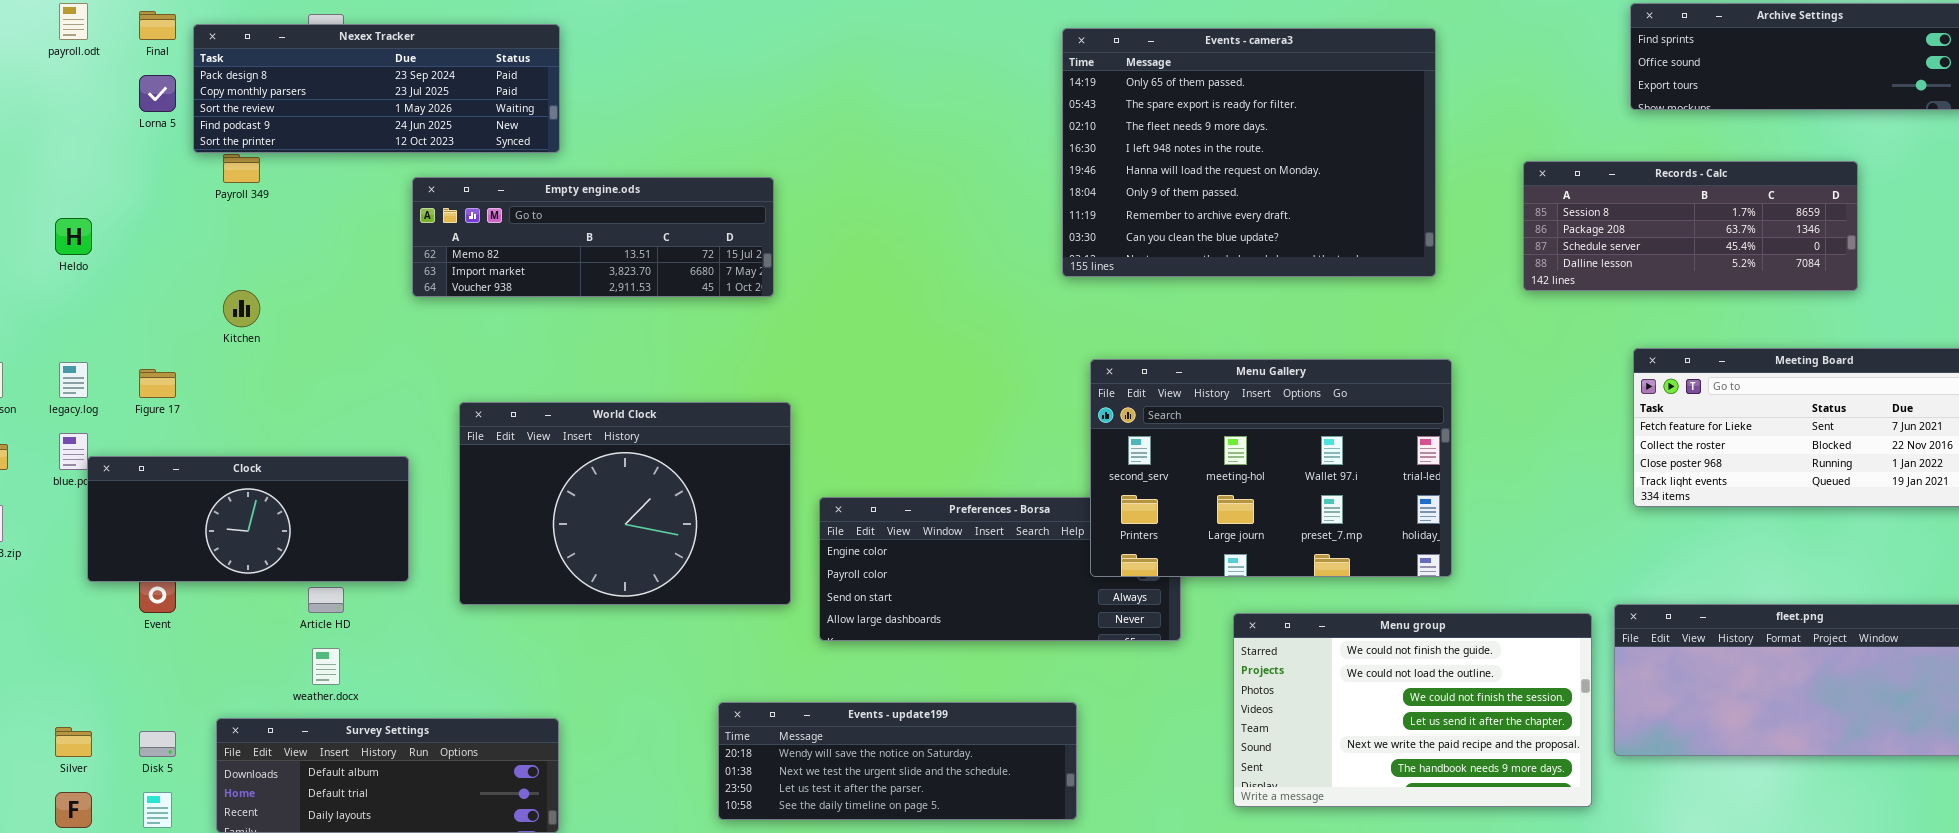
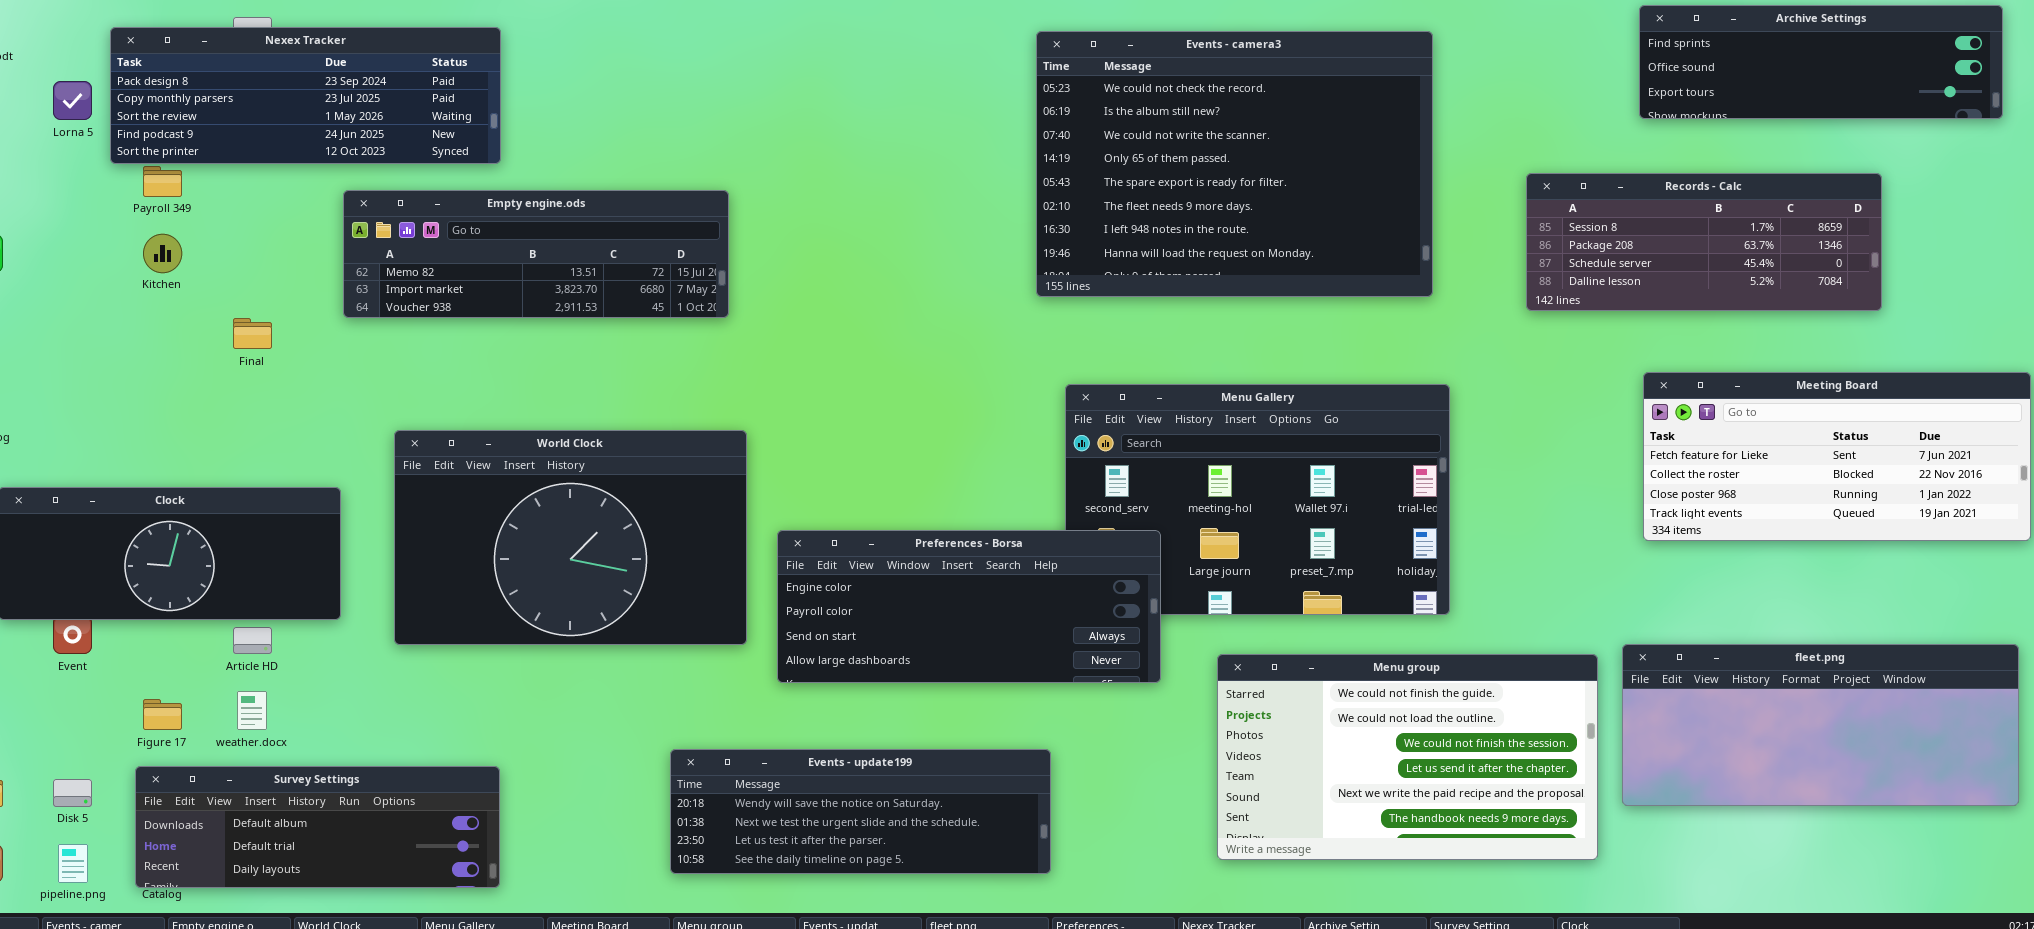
Final: [139,11,176,40] -> [233,318,272,349], moved
Events - camera3: [1062,28,1436,277] -> [1036,31,1433,297], scrolled up 3 rows
Kitchen: [223,290,260,327] -> [143,234,182,273], moved
Figure 17: [139,369,176,398] -> [143,699,182,730], moved
Preferences - Borsa: [819,497,1181,641] -> [777,530,1161,683], raised

